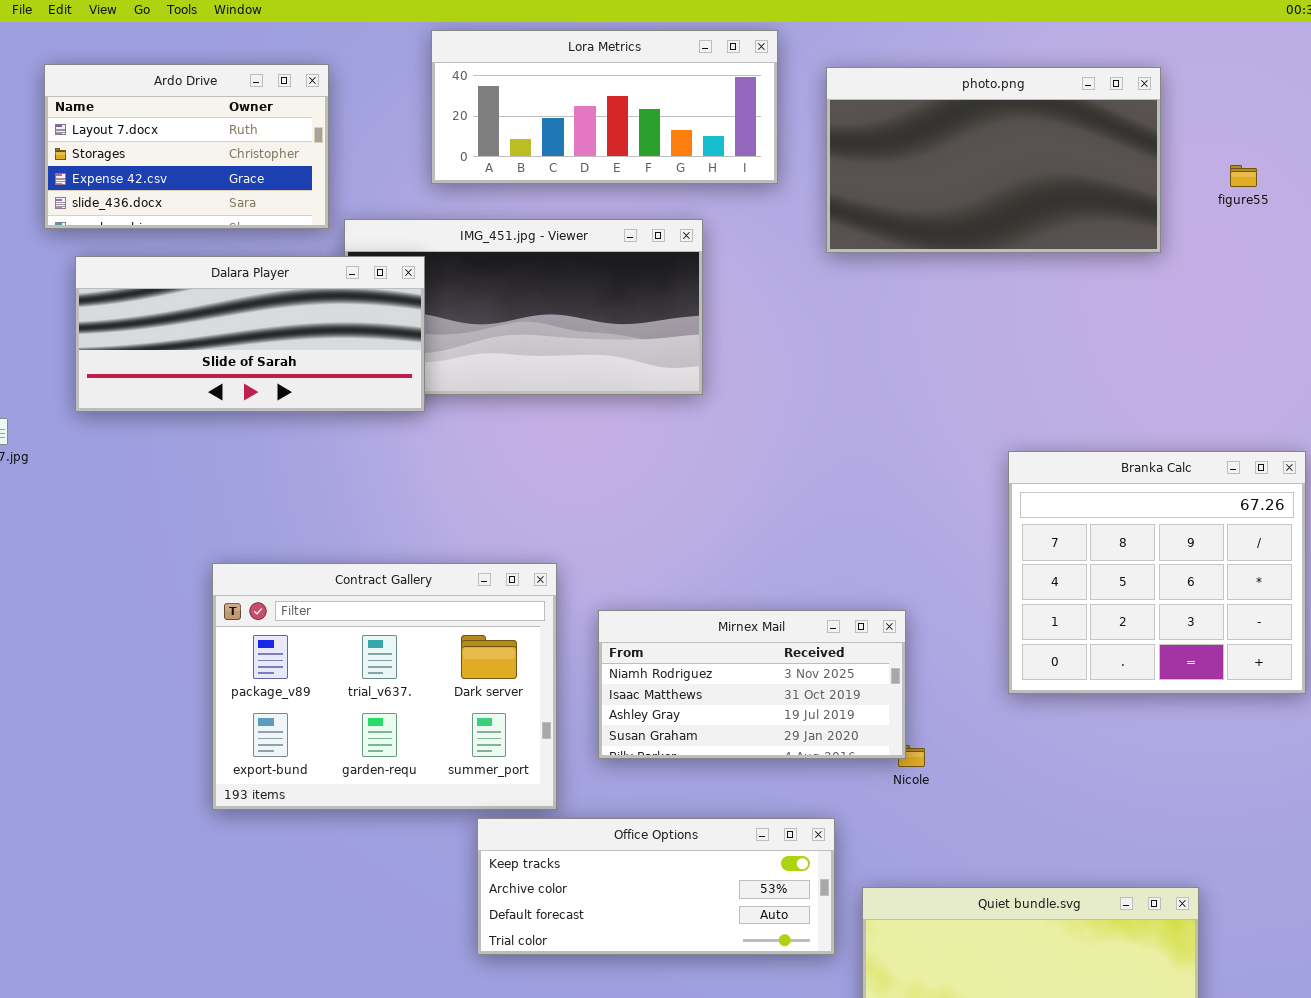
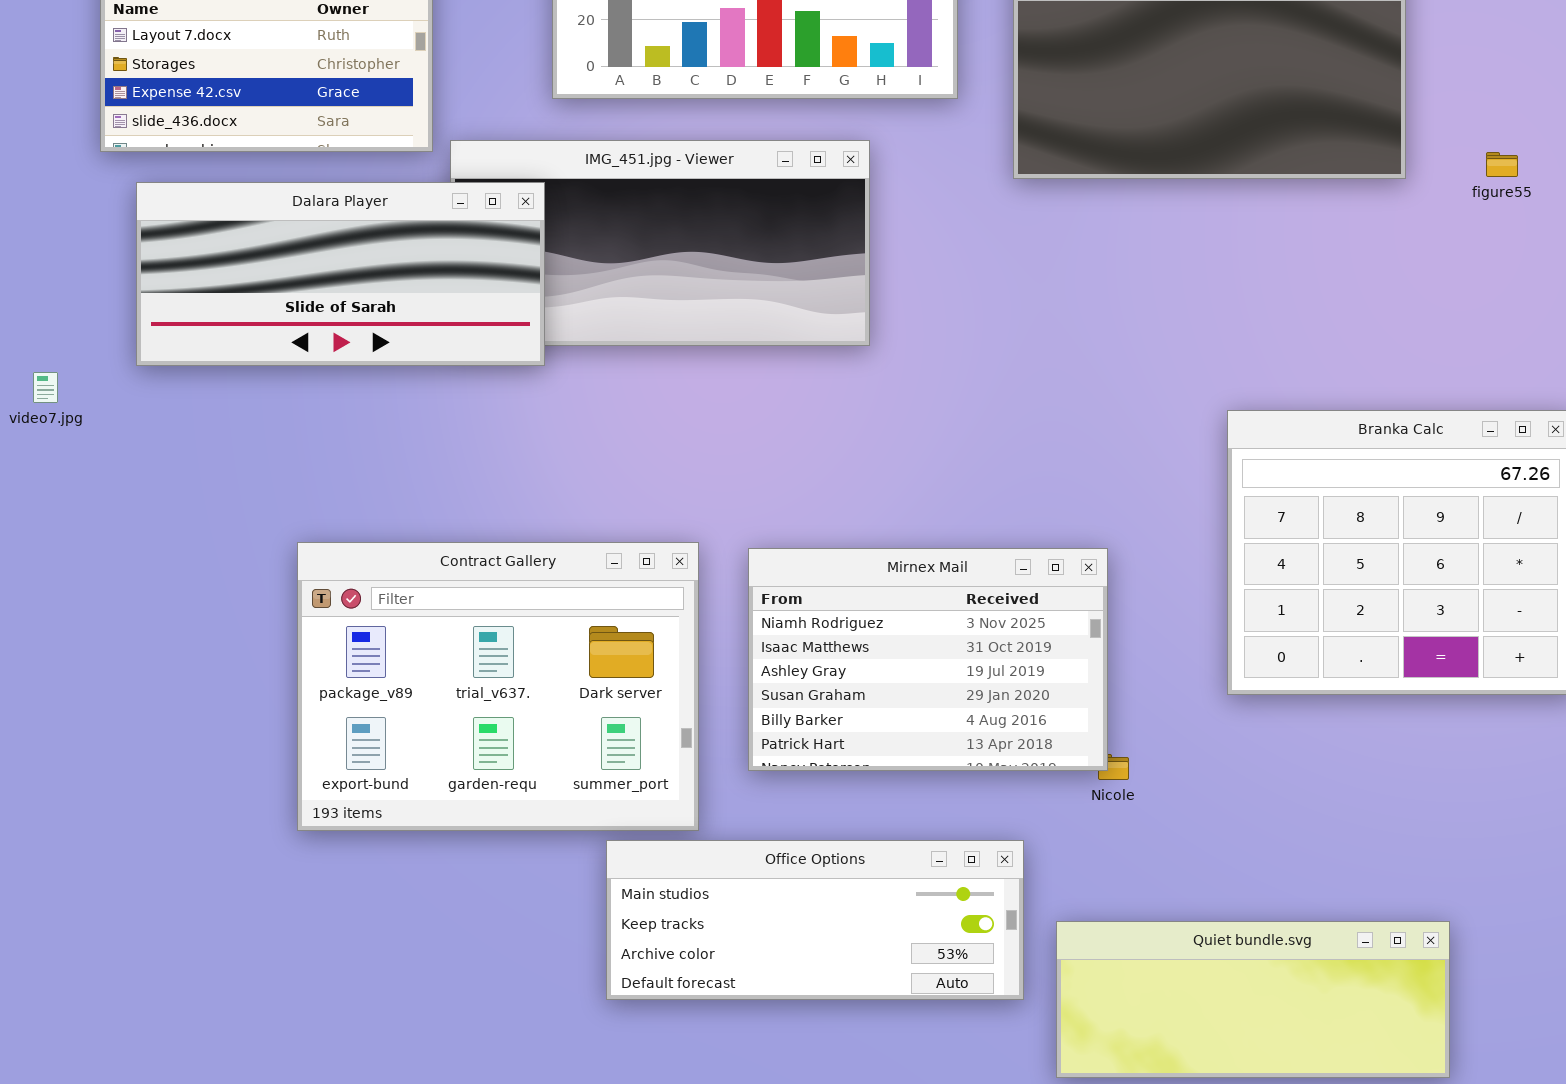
figure55: [1230,165,1257,187] -> [1486,152,1518,177], moved
Mirnex Mail: [598,610,906,759] -> [748,548,1108,771], resized
Office Options: [477,818,835,955] -> [606,840,1024,1000], scrolled up 1 row

